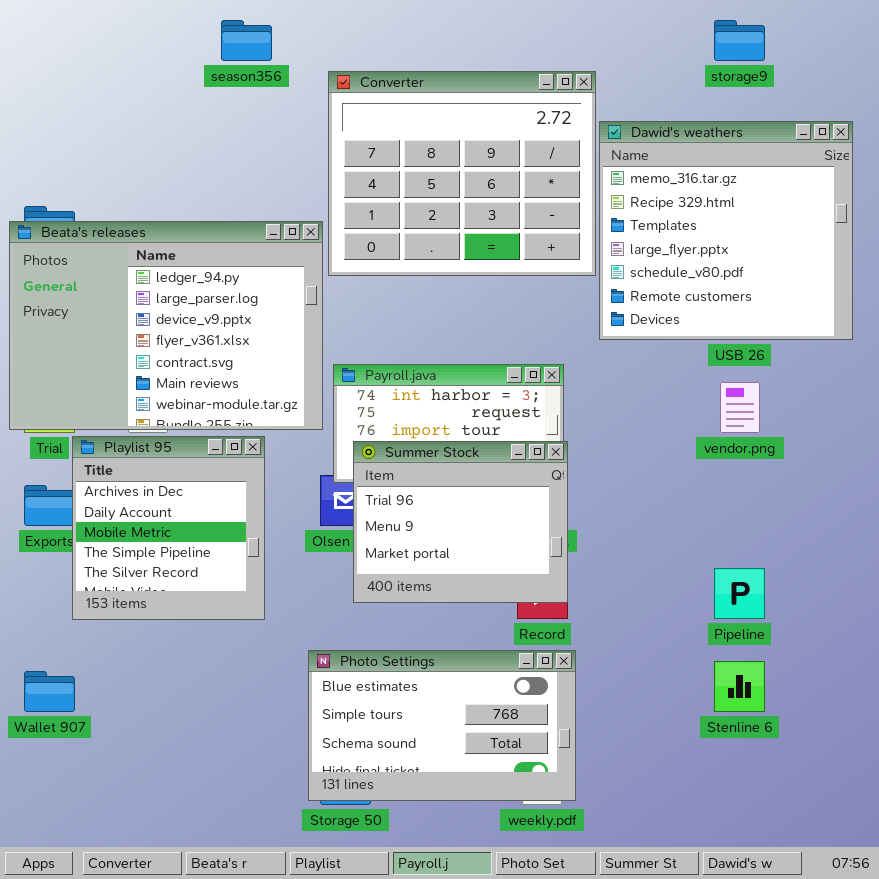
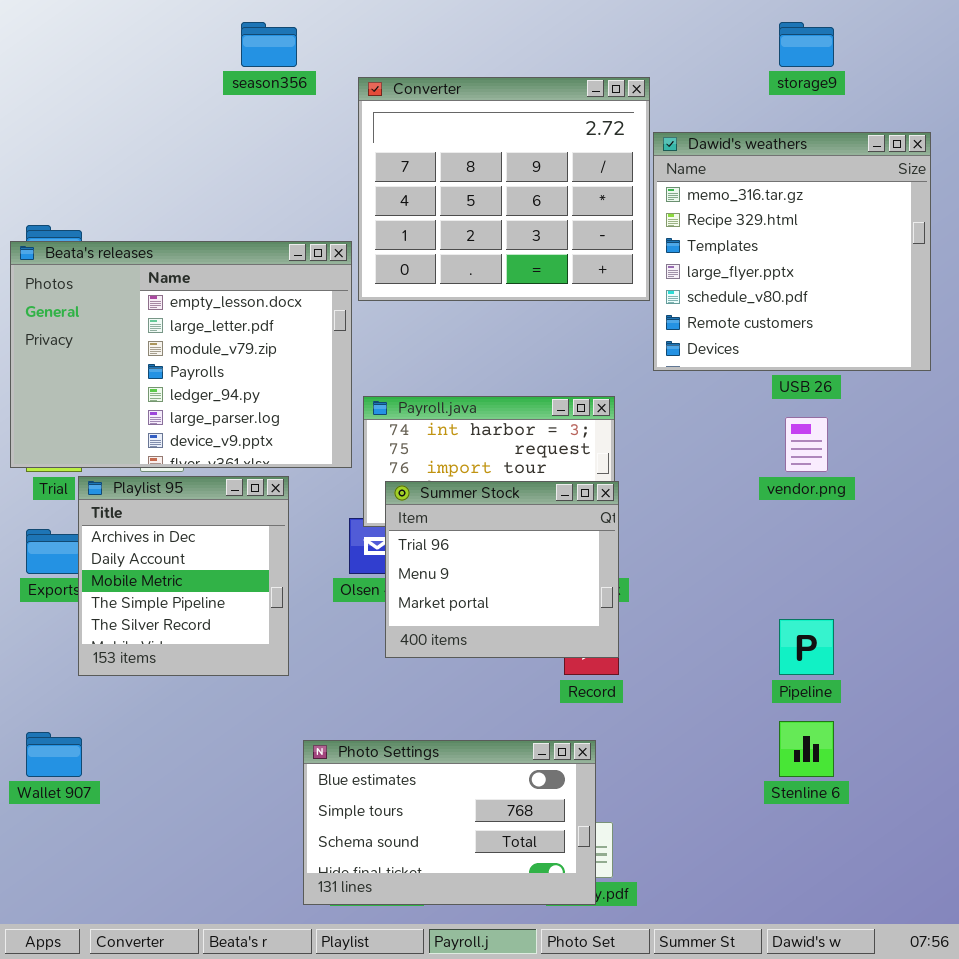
Beata's releases: [9,221,323,430] -> [10,241,352,468], scrolled up 4 rows
Photo Settings: [308,650,576,801] -> [303,740,596,905], moved

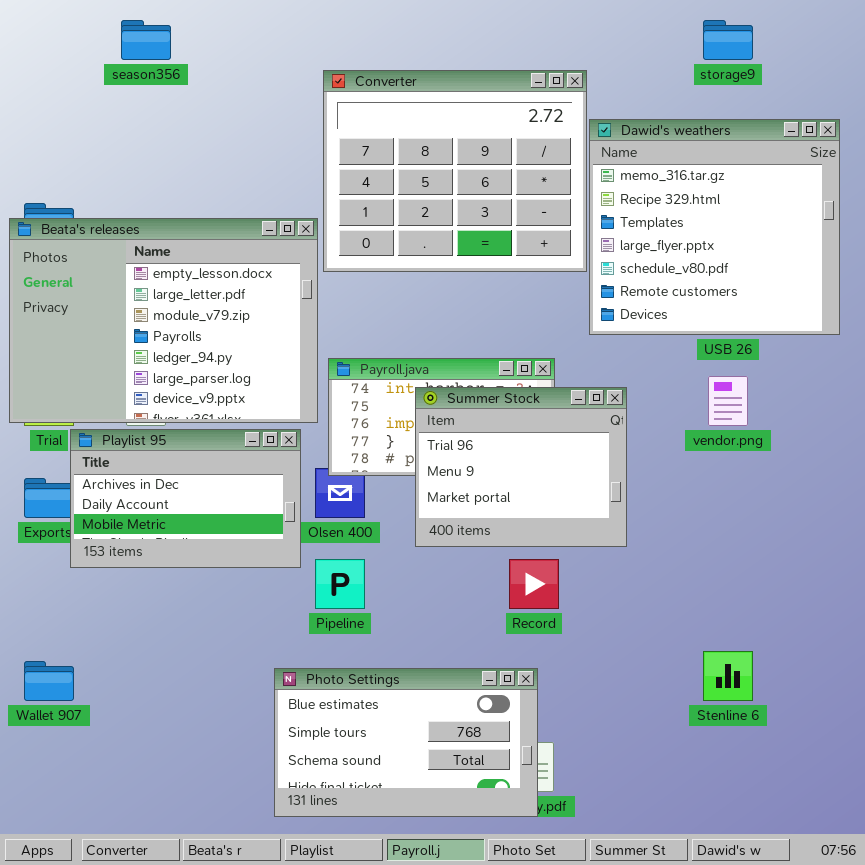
season356: [241,22,297,67] -> [121,20,171,60], moved
Playlist 95: [78,476,289,676] -> [70,429,301,568], resized
Summer Stock: [385,481,619,658] -> [415,387,627,547], moved
Pipeline: [779,619,834,675] -> [315,559,365,609], moved

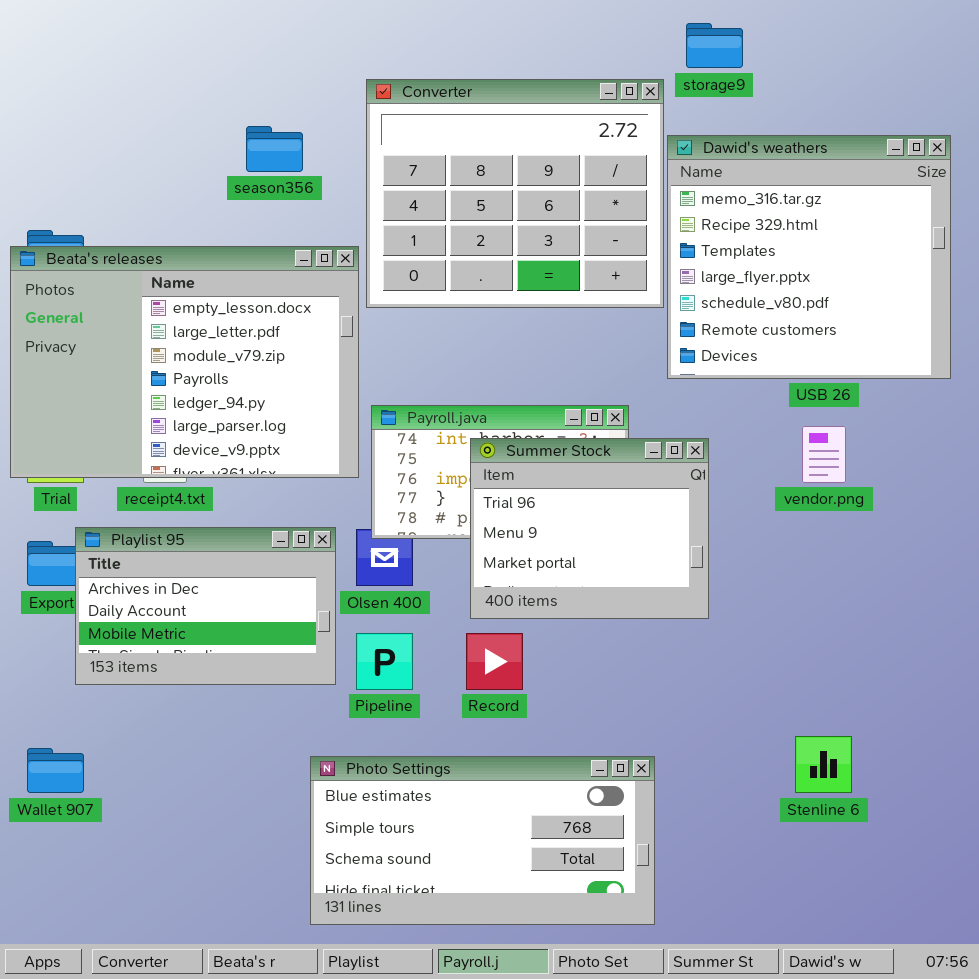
season356: [121,20,171,60] -> [246,126,303,172], moved
storage9: [703,20,753,60] -> [686,23,743,68], moved
Playlist 95: [70,429,301,568] -> [75,527,336,685], moved
Record: [509,559,559,609] -> [466,633,523,690], moved
Photo Settings: [274,668,538,817] -> [310,756,655,925], resized

